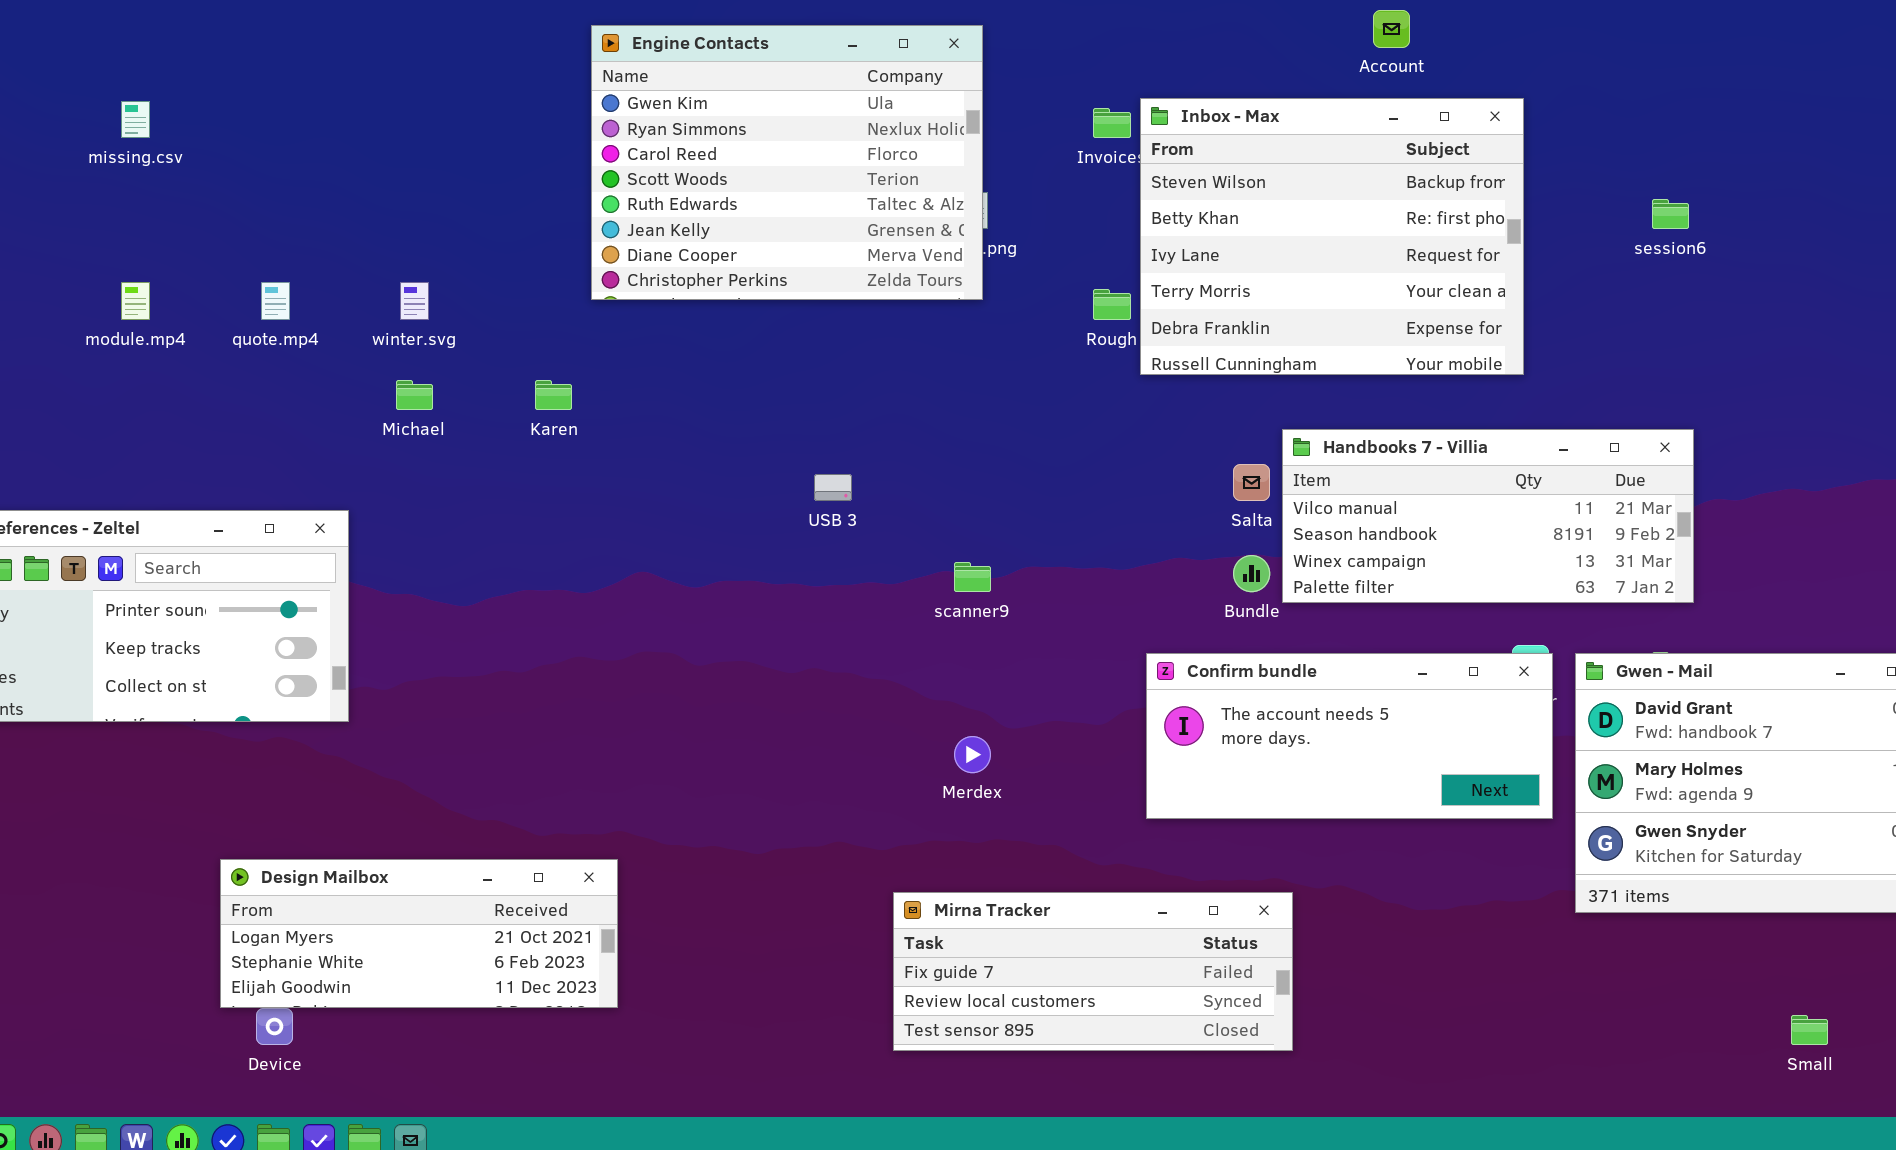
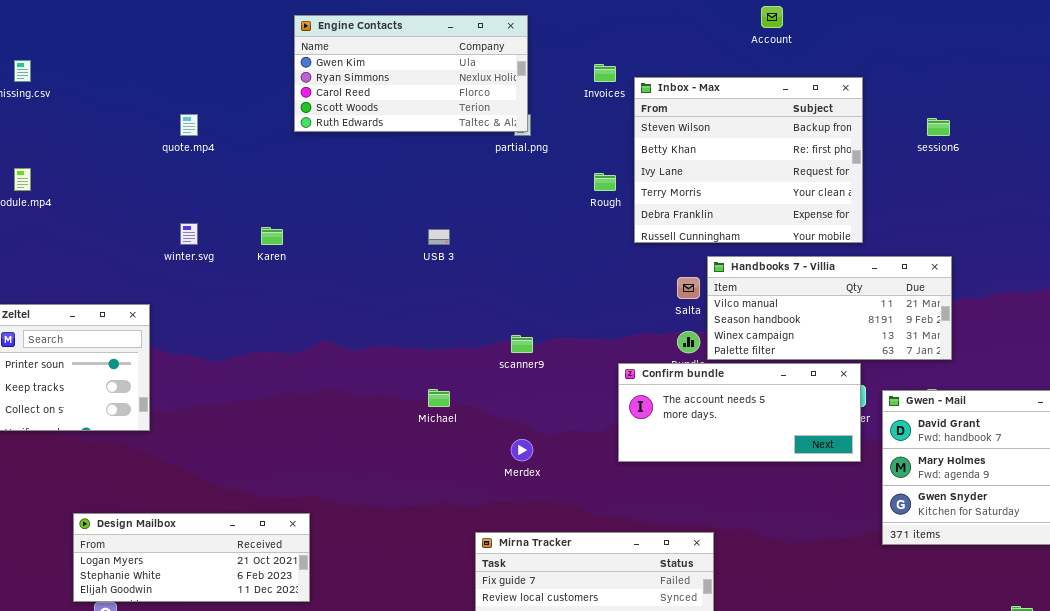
Engine Contacts: [591,25,983,300] -> [294,15,528,132], resized
Inbox - Max: [1140,98,1524,375] -> [634,77,863,243], moved
quote.mp4: [261,282,290,320] -> [180,114,198,136], moved
winter.svg: [400,282,429,320] -> [180,223,198,245], moved
Michael: [396,380,433,410] -> [428,389,450,407], moved
USB 3: [814,474,852,501] -> [428,229,450,245], moved
Confirm bundle: [1146,653,1553,819] -> [618,363,861,462], moved

